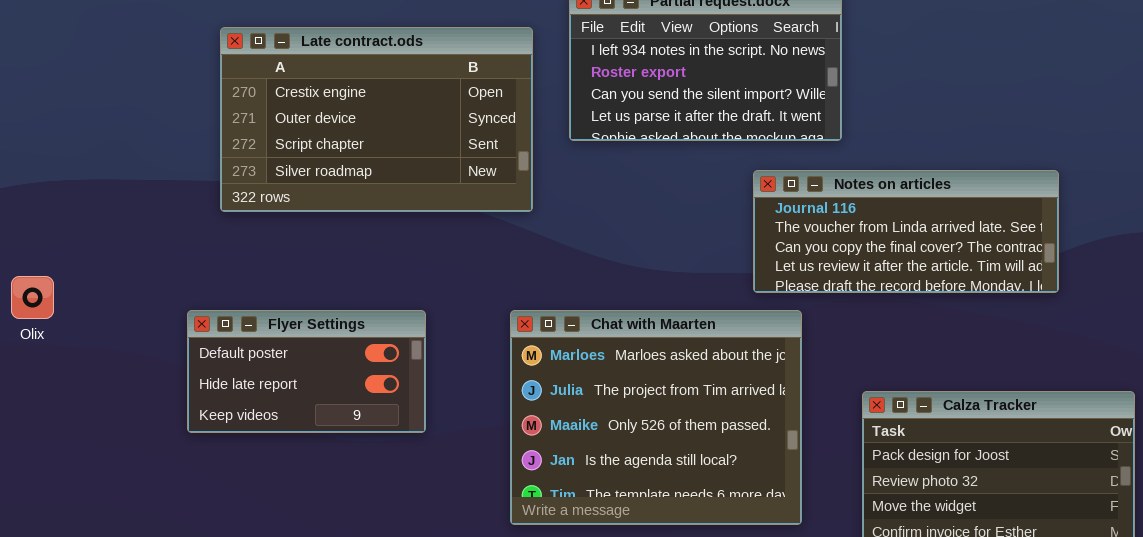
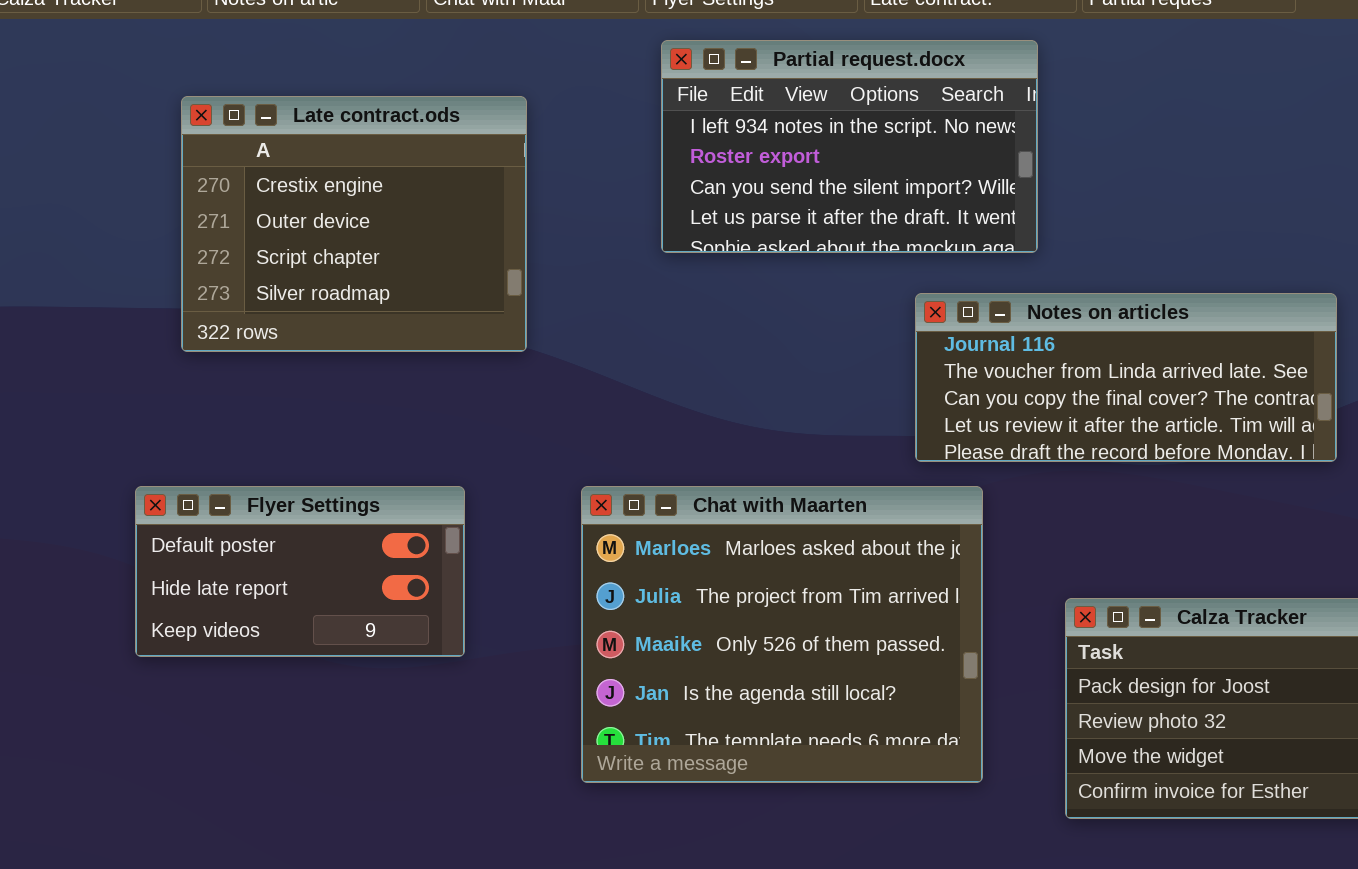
Late contract.ods: [220,27,533,212] -> [181,96,527,352], resized

